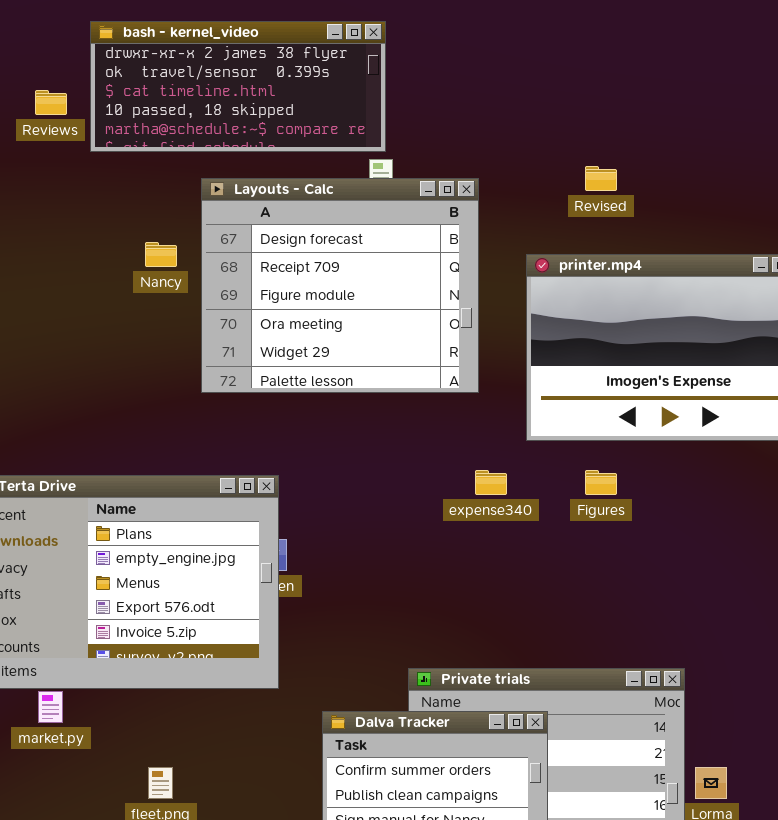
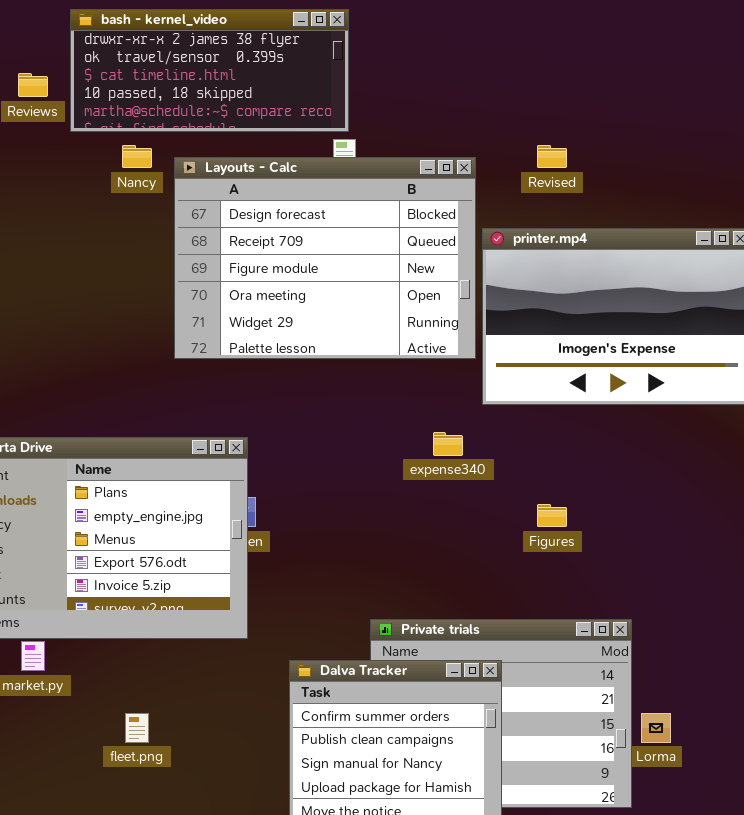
Layouts - Calc: [201,178,479,393] -> [174,157,476,359], resized
Nancy: [145,242,177,267] -> [122,145,152,168], moved
Figures: [585,470,617,495] -> [537,504,567,527], moved

